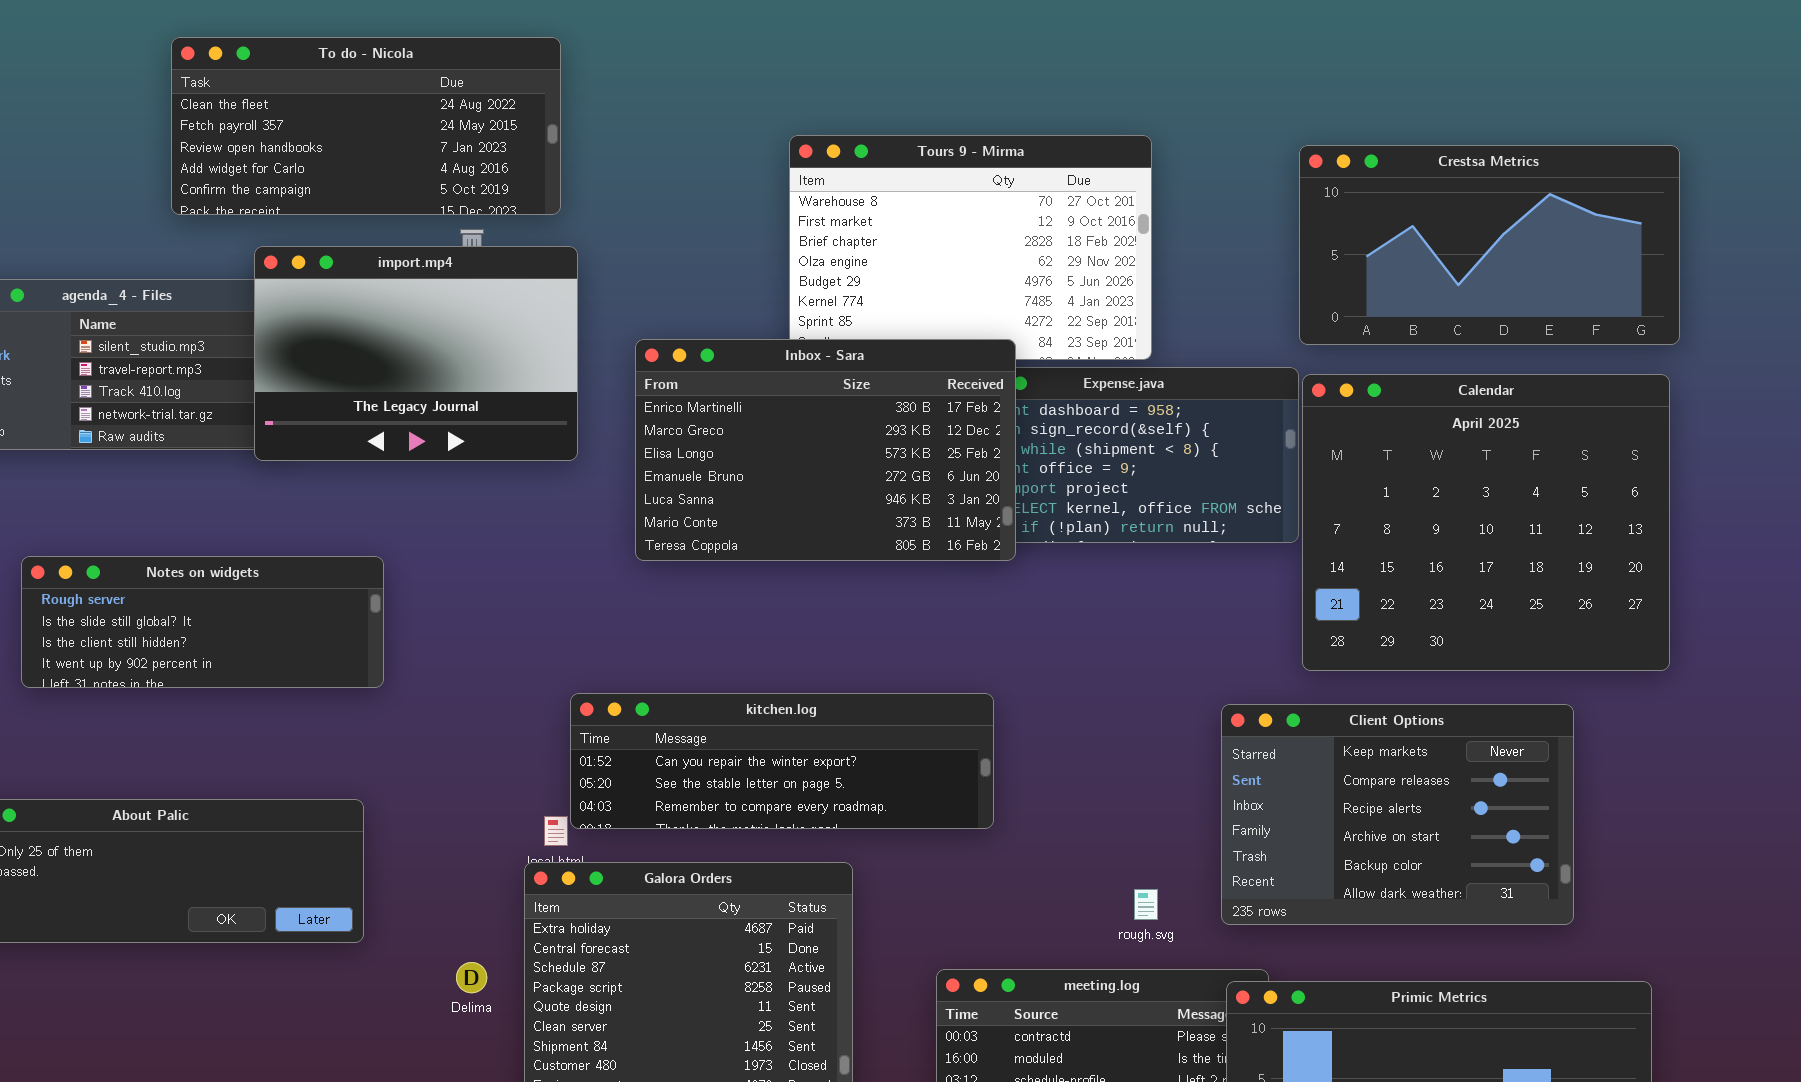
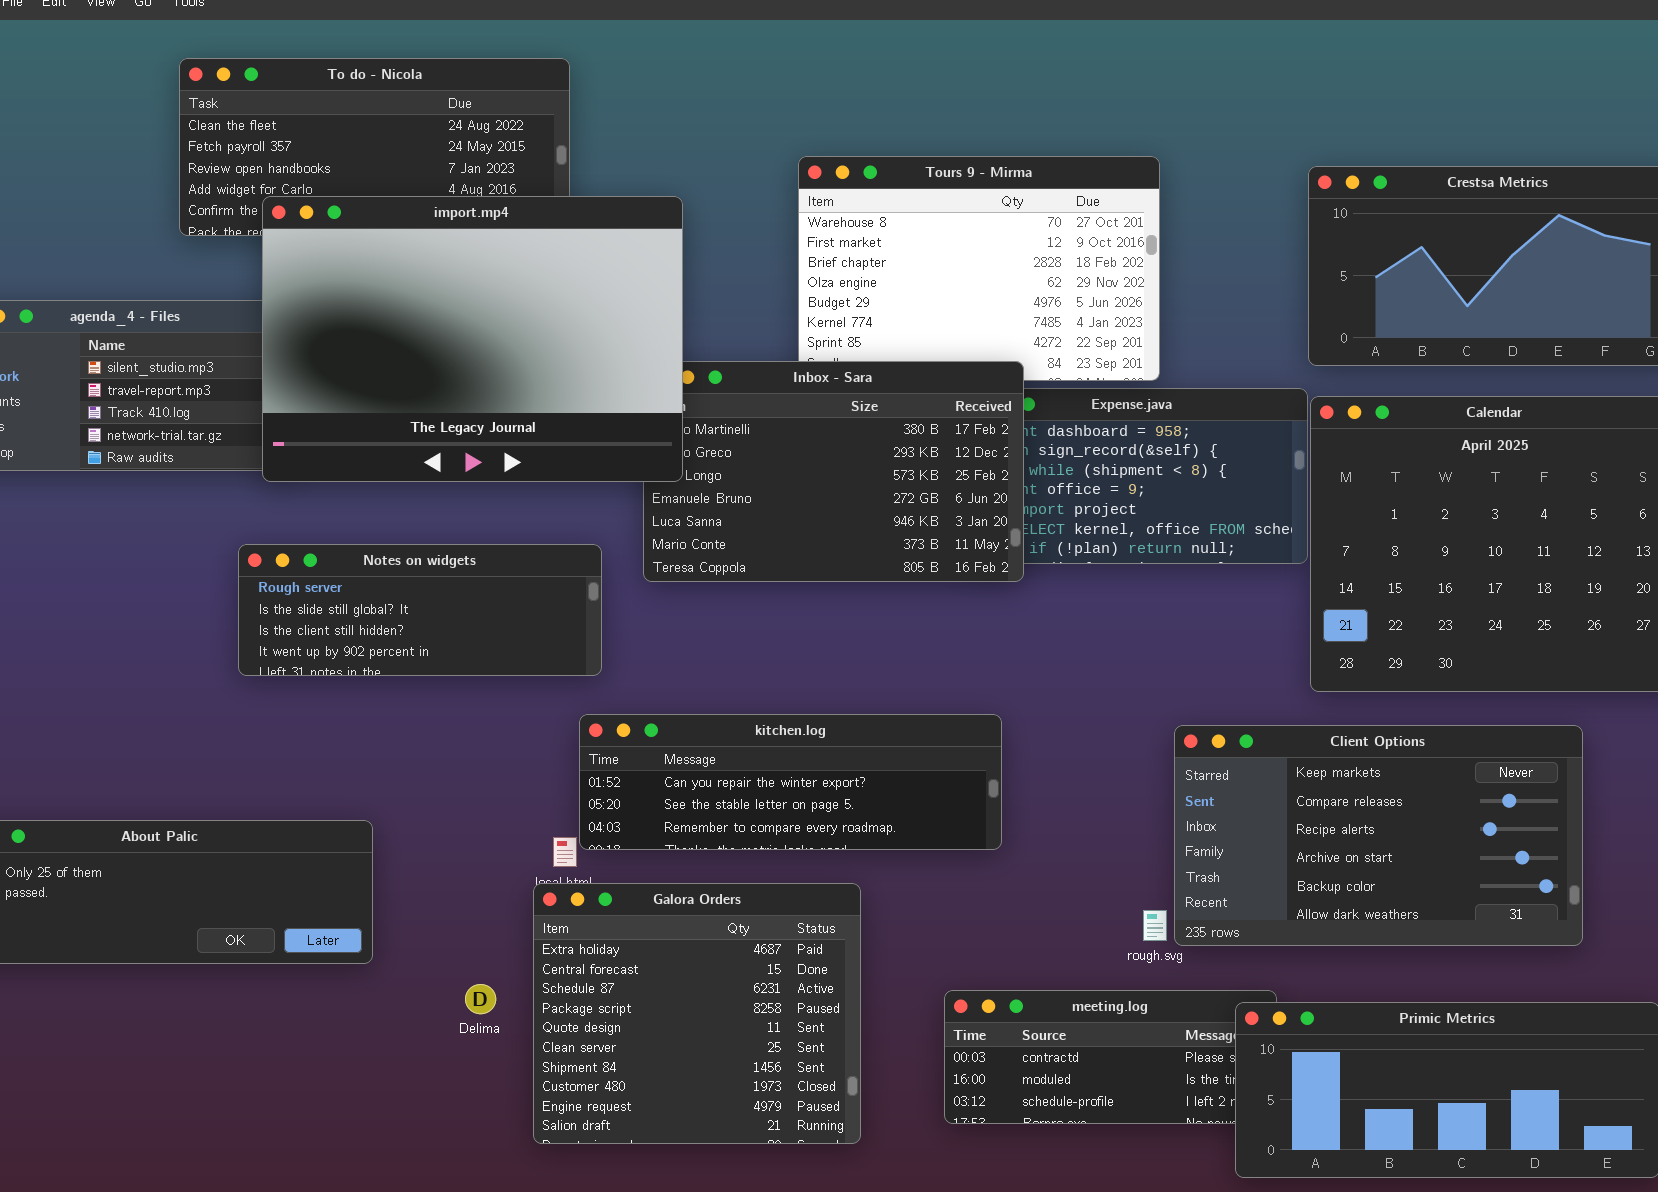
import.mp4: [254,246,578,461] -> [262,196,683,482], resized
Notes on widgets: [21,556,384,688] -> [238,544,602,676], moved
Client Options: [1221,704,1574,925] -> [1174,725,1583,946], resized

